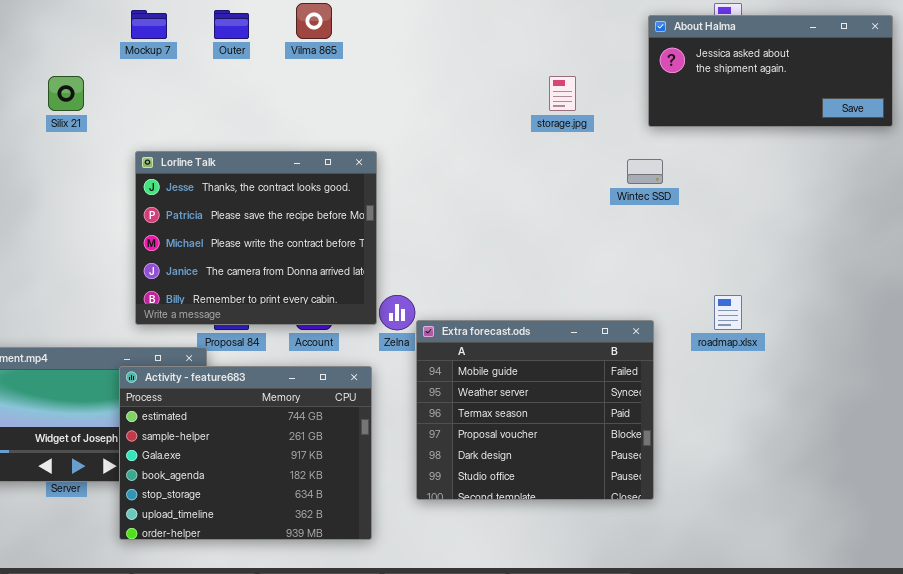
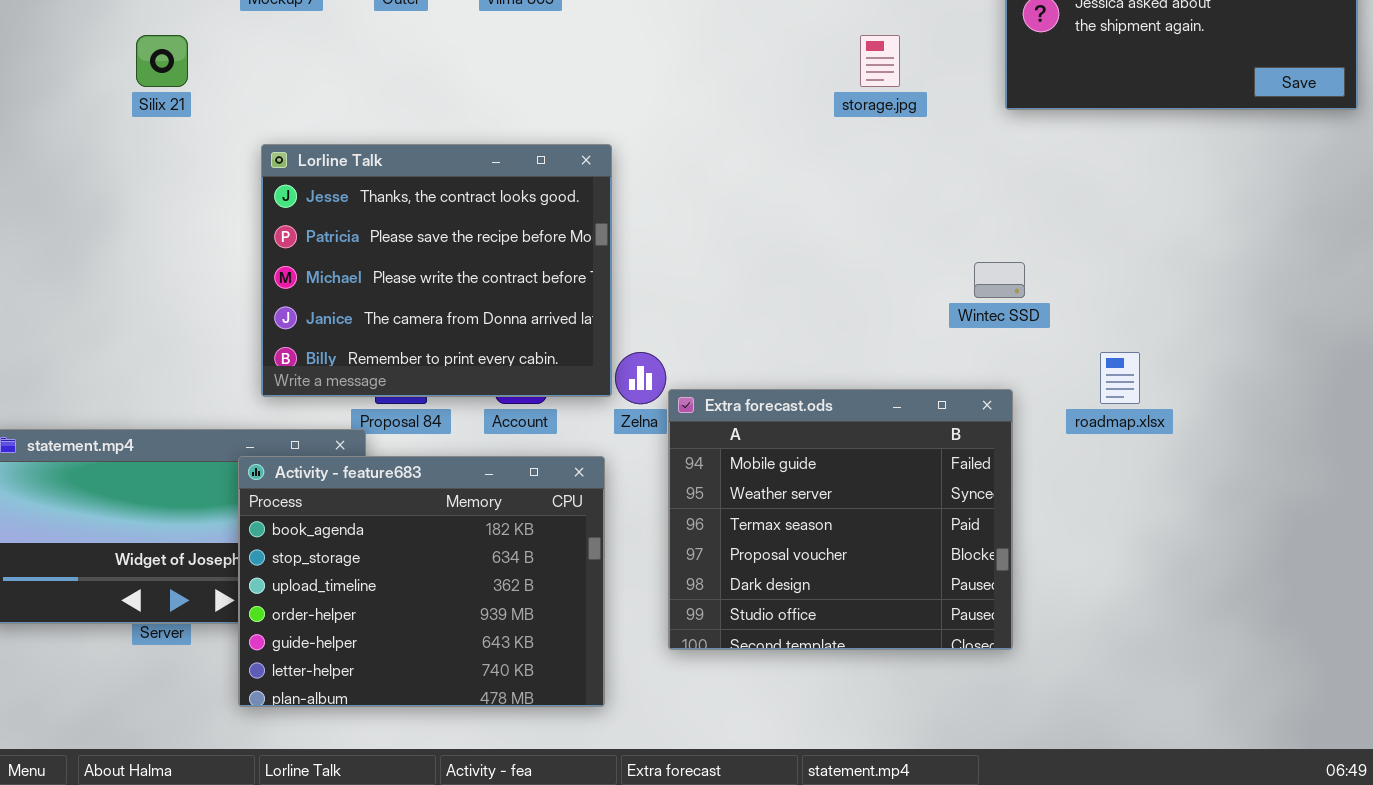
Wintec SSD: [627,159,663,184] -> [974,262,1025,298], moved
Activity - feature683: [119,366,372,540] -> [238,456,605,707], scrolled down 3 rows

